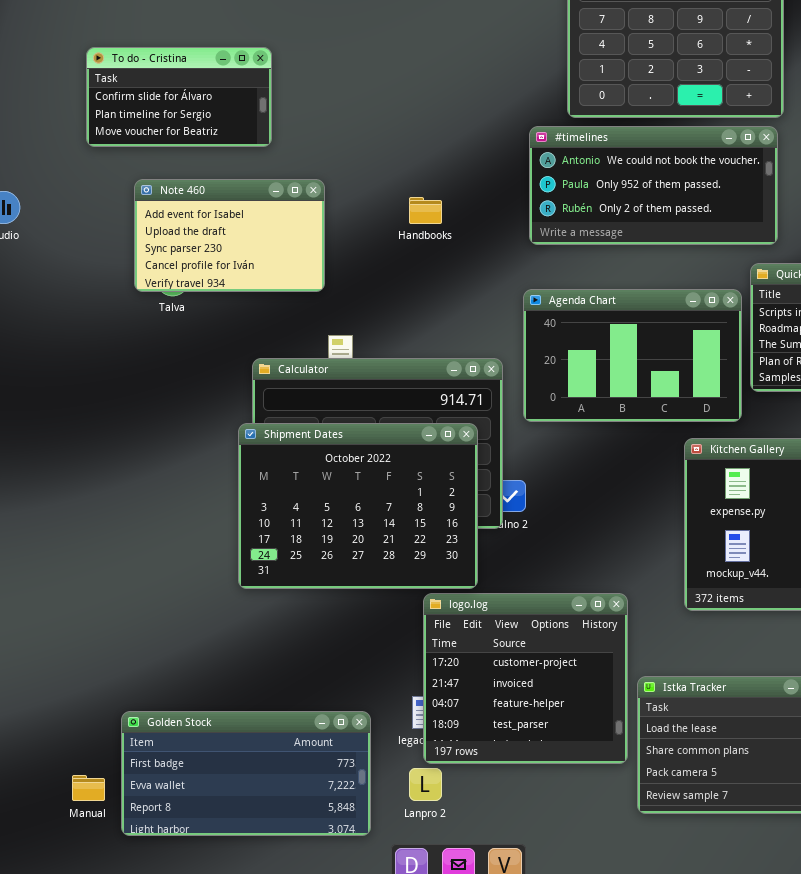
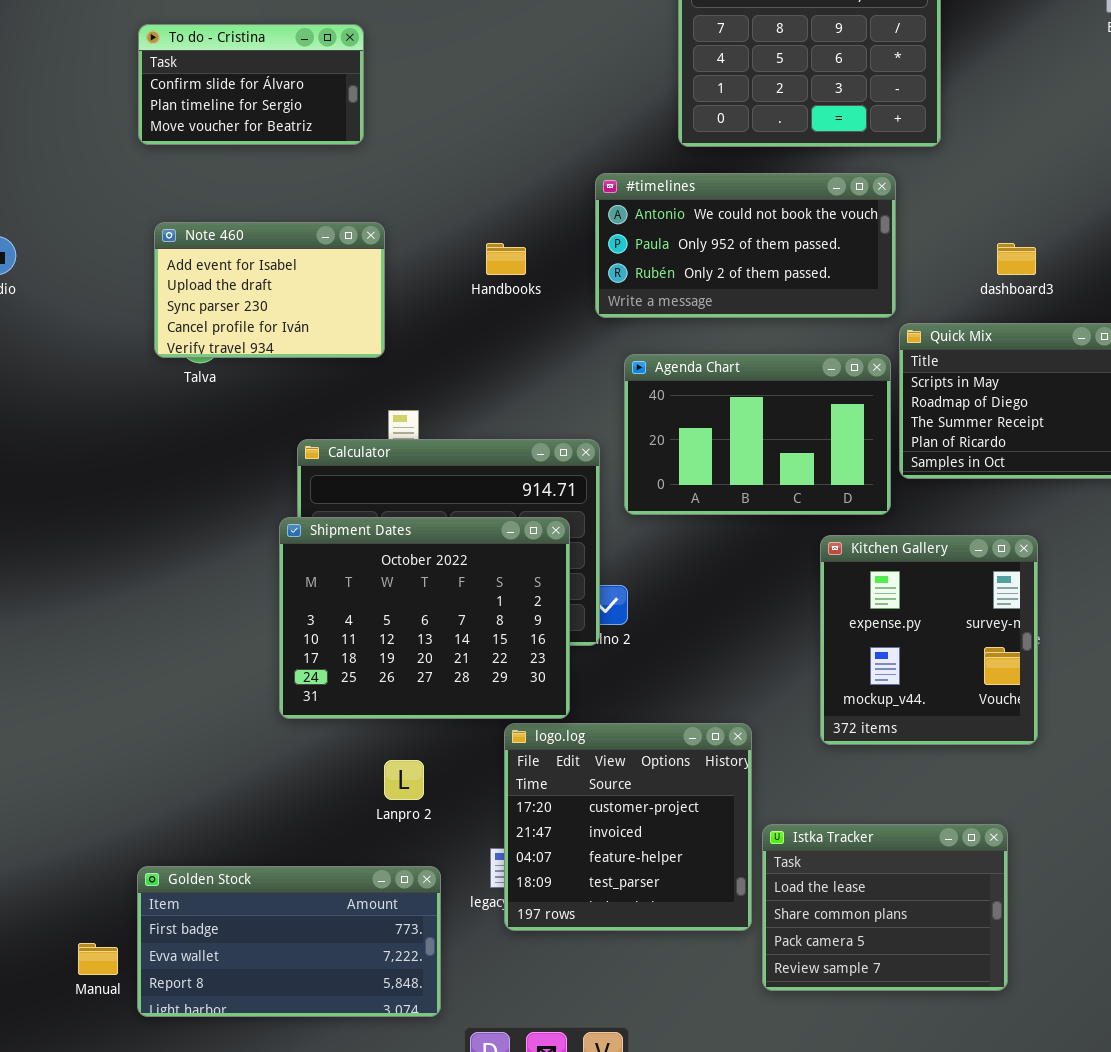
To do - Cristina: [86,47,272,147] -> [138,24,364,145], moved
#timelines: [529,126,778,245] -> [595,173,896,318], moved
Lanpro 2: [409,768,442,801] -> [384,760,424,800], moved

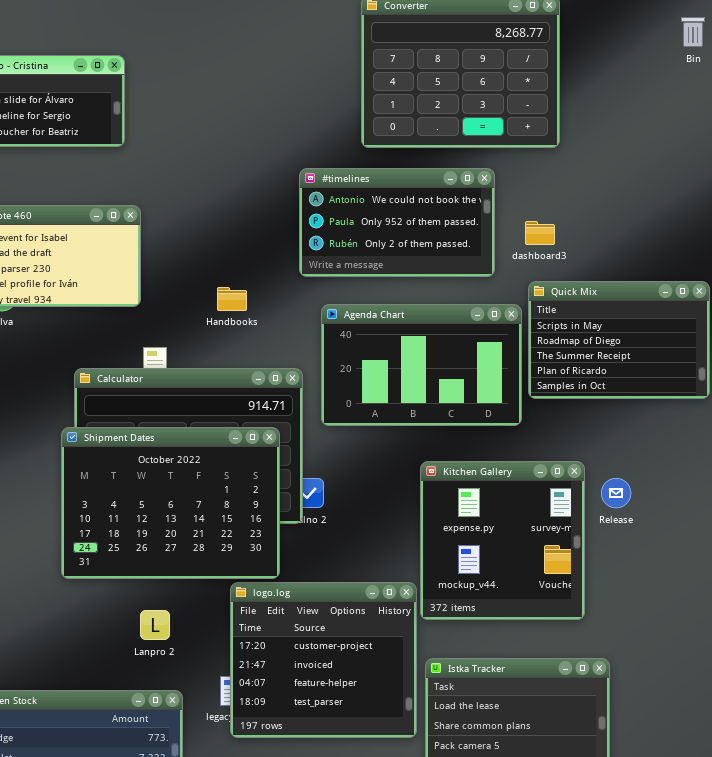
#timelines: [595,173,896,318] -> [299,168,495,277], resized
Handbooks: [486,243,526,275] -> [217,287,247,311], moved
dashboard3: [997,243,1036,275] -> [525,221,555,245], moved
Kitchen Gallery: [820,535,1038,745] -> [420,461,585,620], moved

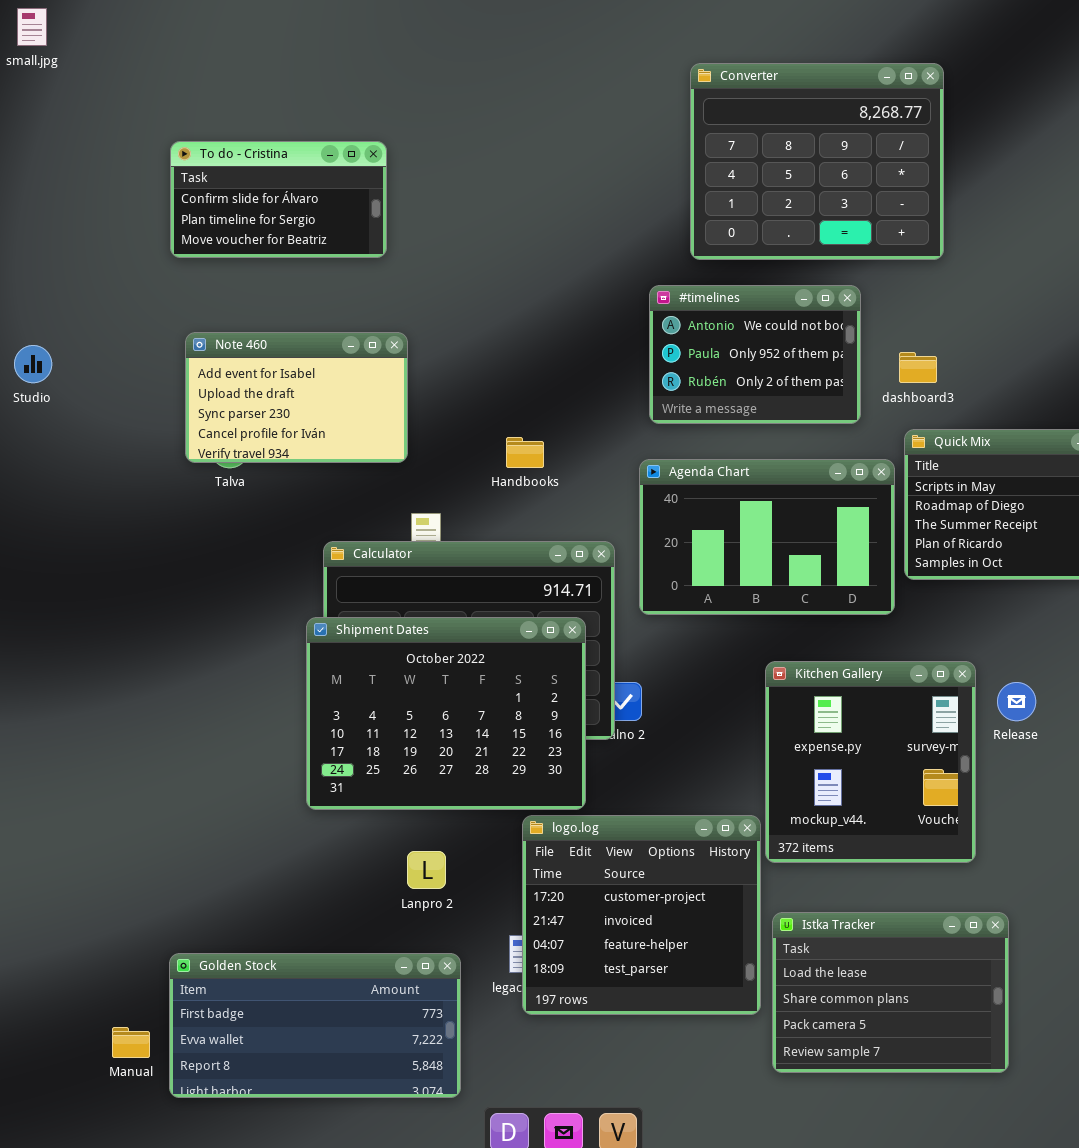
#timelines: [299,168,495,277] -> [649,285,861,424], resized

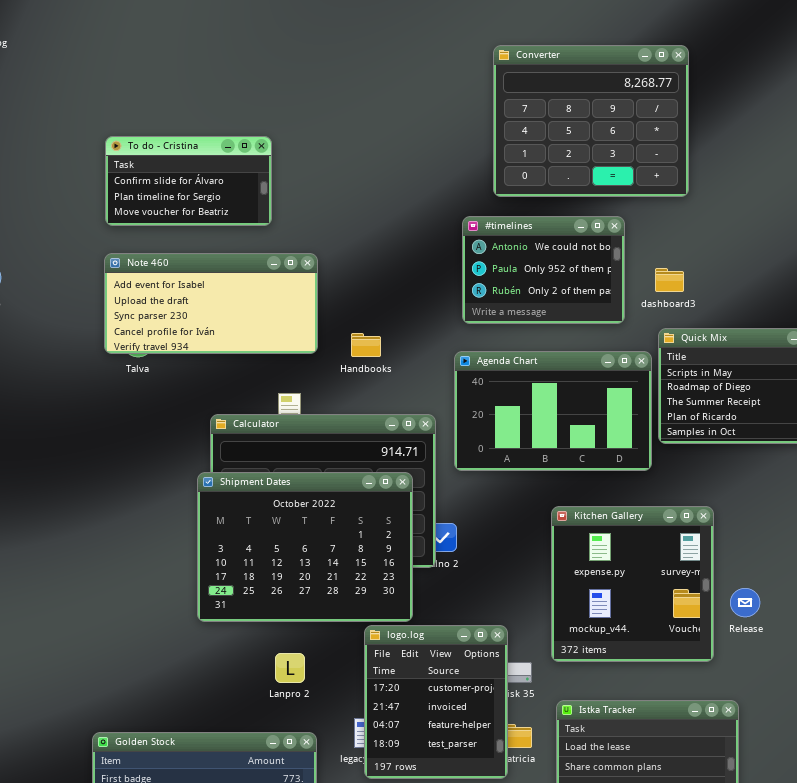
To do - Cristina: [170,141,387,258] -> [105,136,272,226], moved
Note 460: [185,332,408,463] -> [104,253,318,354], resized
Release: [997,682,1036,721] -> [730,588,760,617], moved
logo.log: [522,815,761,1015] -> [364,625,508,779], resized

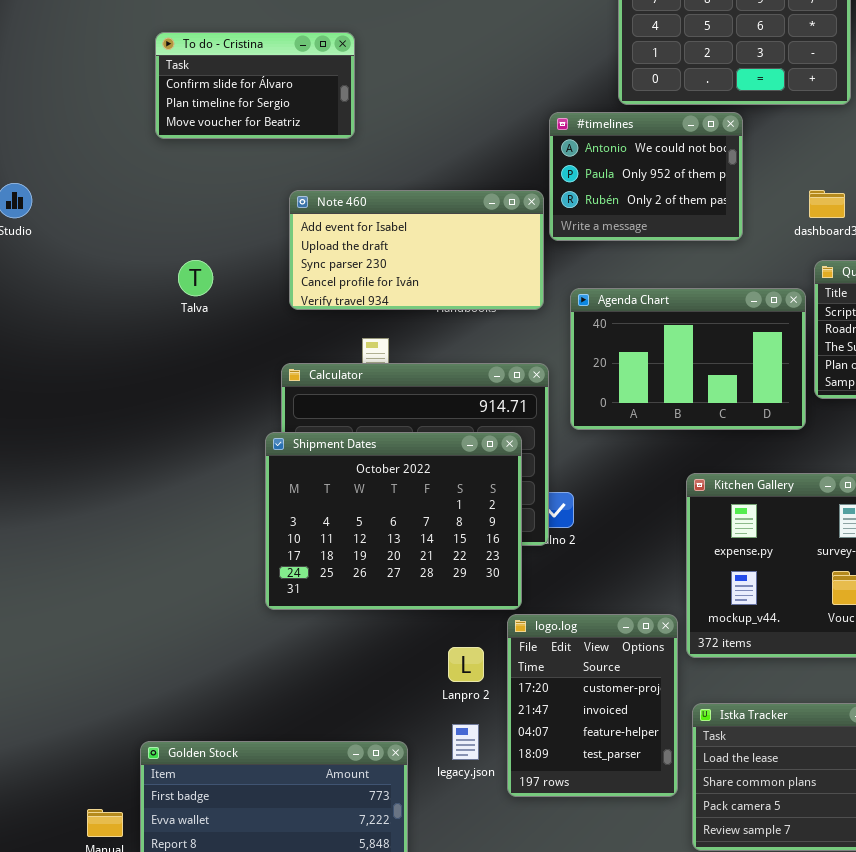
#timelines: [462,216,625,324] -> [549,112,743,241], moved
Note 460: [104,253,318,354] -> [289,190,544,310], moved
logo.log: [364,625,508,779] -> [507,614,678,797], moved
Lanpro 2: [275,653,305,683] -> [448,647,484,682], moved

